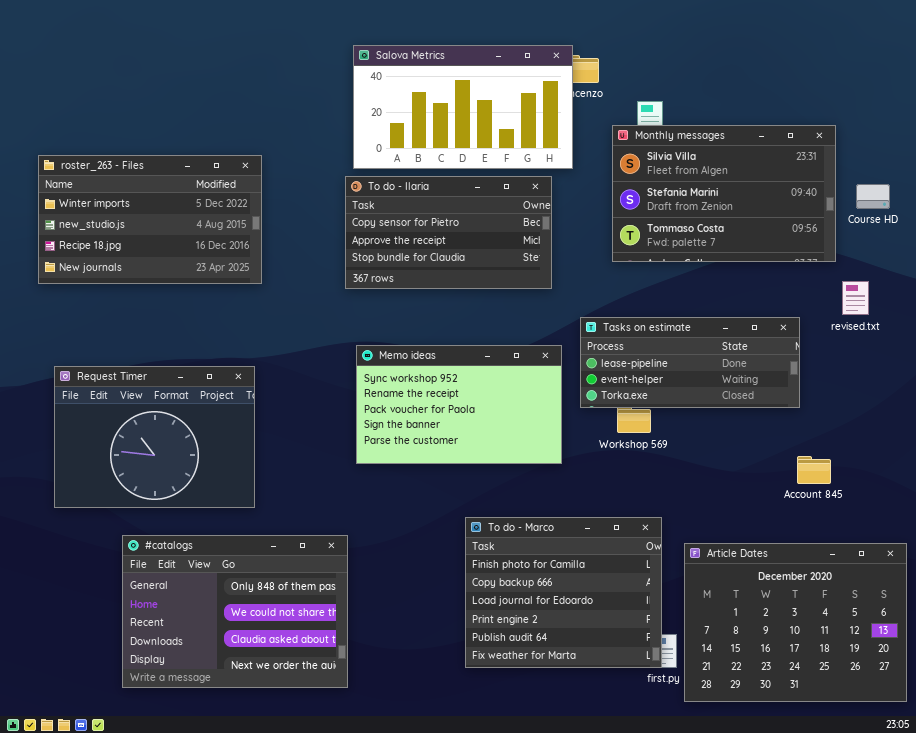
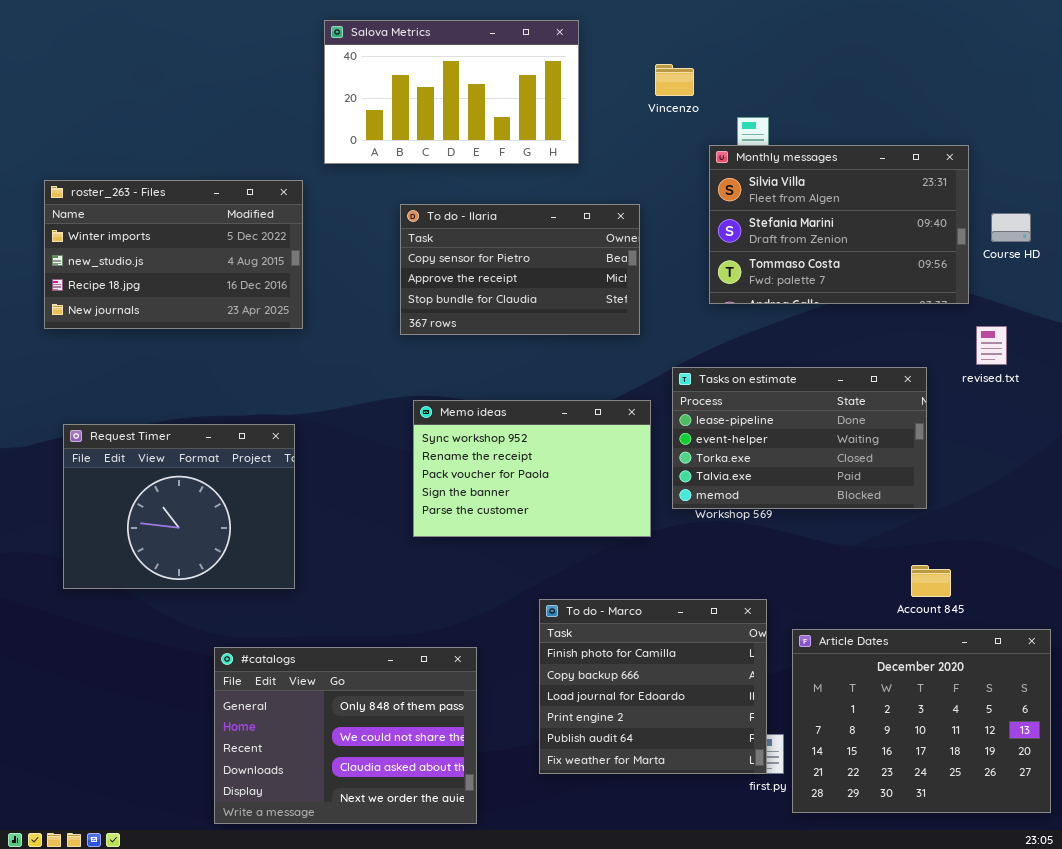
Salova Metrics: [353,45,573,169] -> [324,20,579,164], moved
Tasks on estimate: [580,317,800,408] -> [672,367,927,509], resized
Account 845: [797,456,831,484] -> [911,565,951,597], moved
#catalogs: [122,535,348,688] -> [214,647,477,824], moved

